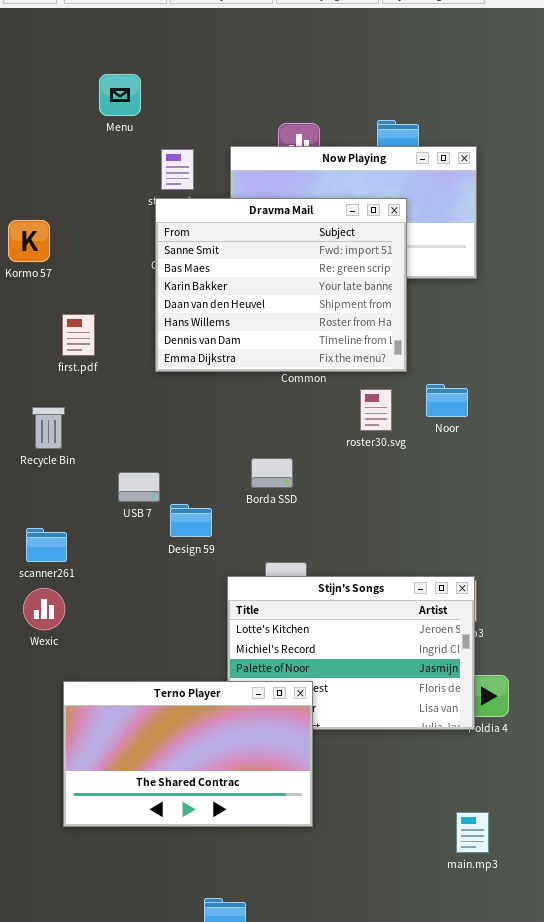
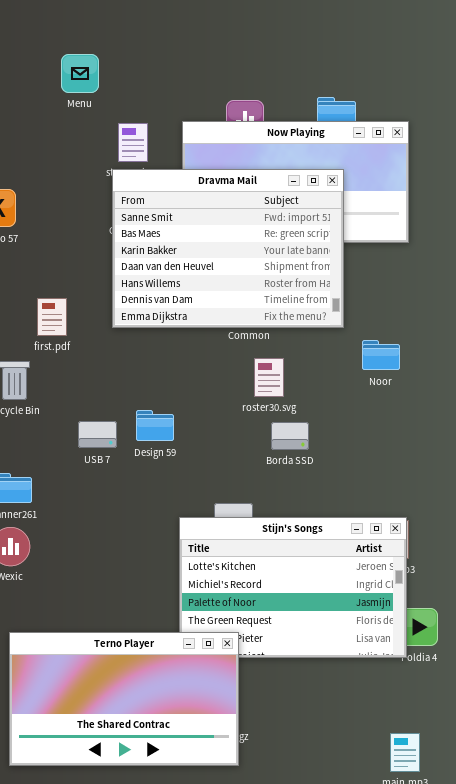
first.pdf: [62,314,95,356] -> [37,298,67,336], moved
roster30.svg: [360,389,392,431] -> [254,358,284,397], moved
Borda SSD: [251,458,293,488] -> [271,422,309,450], moved
Design 59: [170,504,212,537] -> [136,410,174,441], moved
Terno Player: [63,681,313,827] -> [9,632,239,766], moved

